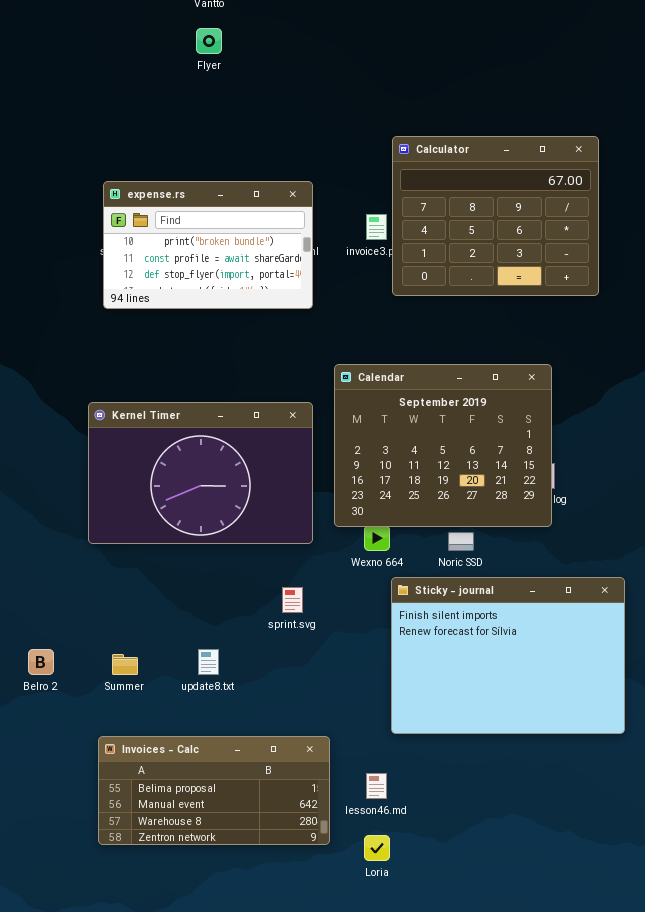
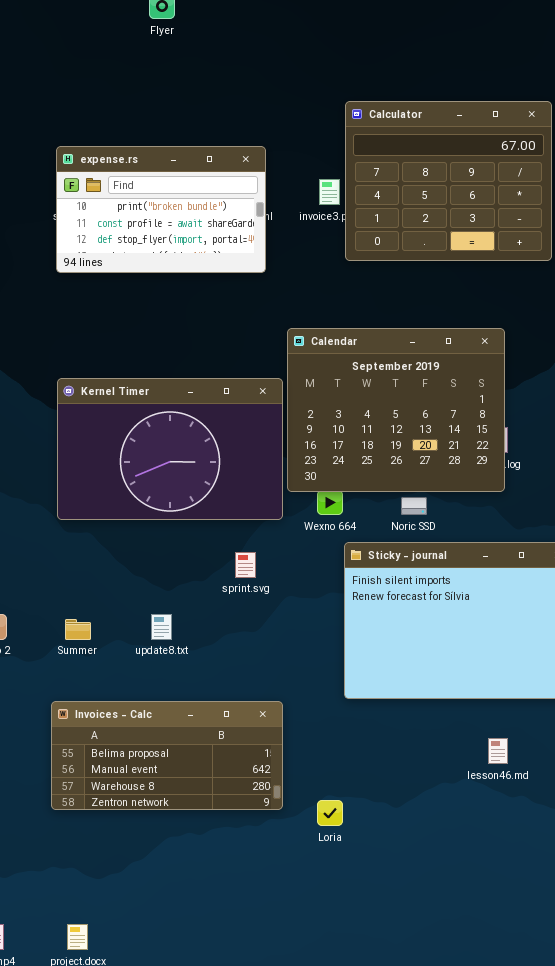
Kernel Timer: [88,402,313,544] -> [57,378,283,520], moved
lesson46.md: [366,773,387,799] -> [488,738,508,764], moved

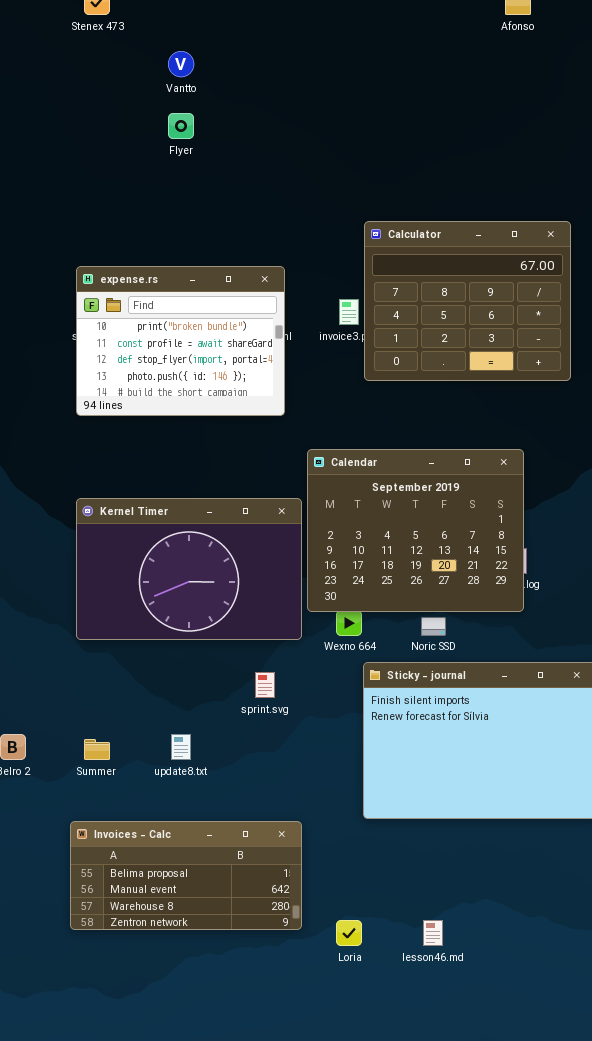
expense.rs: [56,146,266,273] -> [76,266,285,416], resized
lesson46.md: [488,738,508,764] -> [423,920,443,946], moved

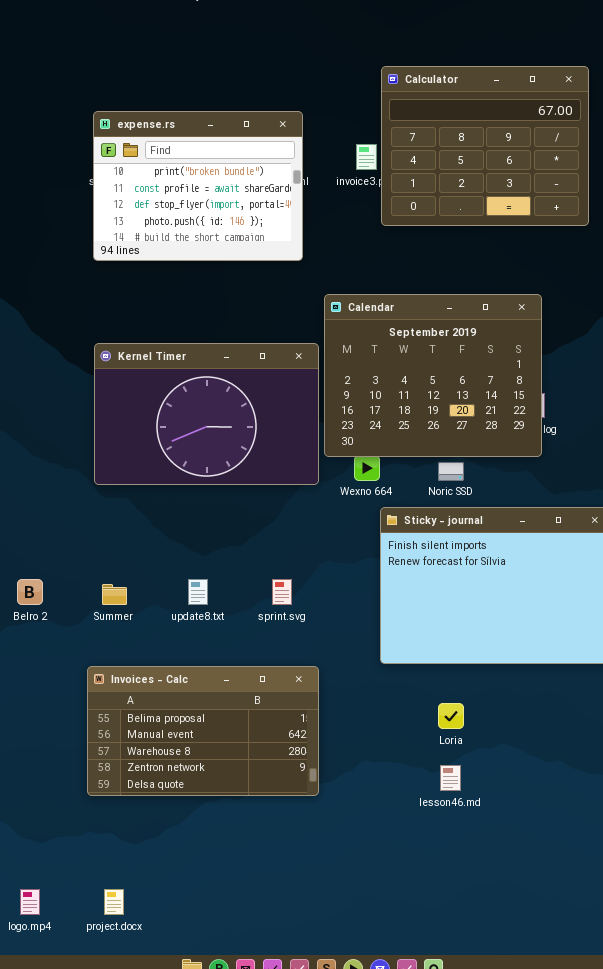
sprint.svg: [255,672,275,698] -> [272,579,292,605], moved
Invoices - Calc: [70,821,302,930] -> [87,666,319,796], resized
Loria: [336,920,362,946] -> [438,703,464,729], moved

